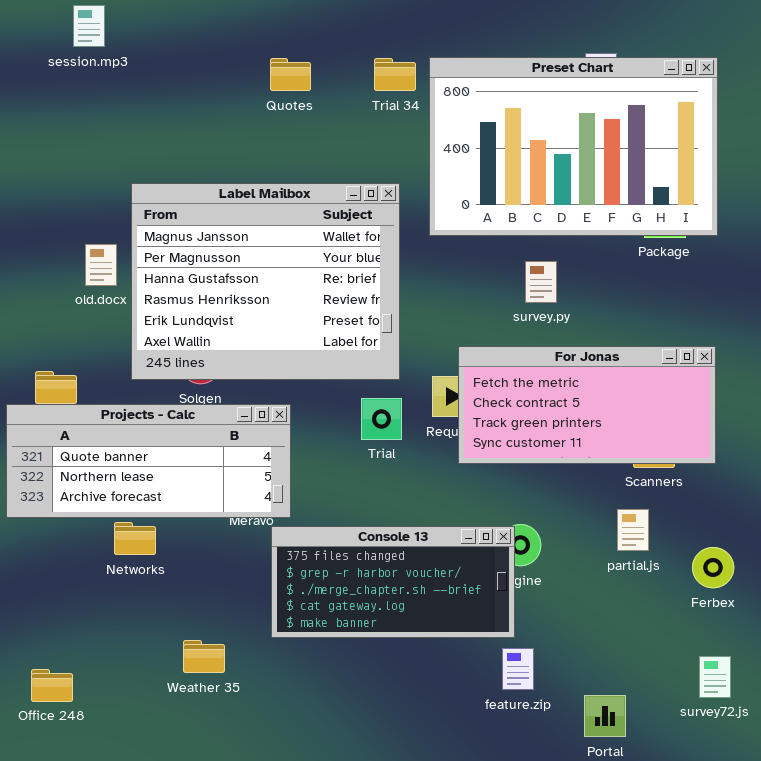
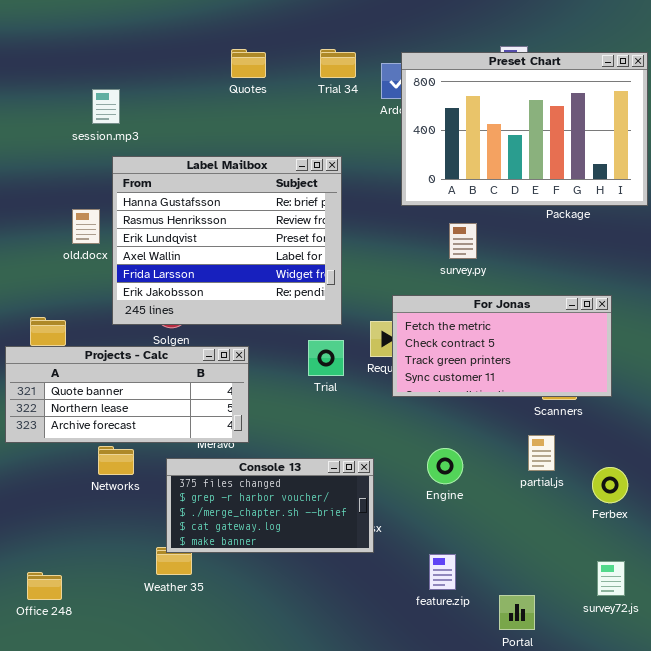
session.mp3: [73,5,105,47] -> [92,89,120,124], moved
Preset Chart: [429,57,718,236] -> [401,52,648,206], moved
Label Mailbox: [131,183,400,380] -> [112,156,342,325], scrolled down 2 rows
Console 13: [271,526,515,638] -> [166,458,374,553], moved

